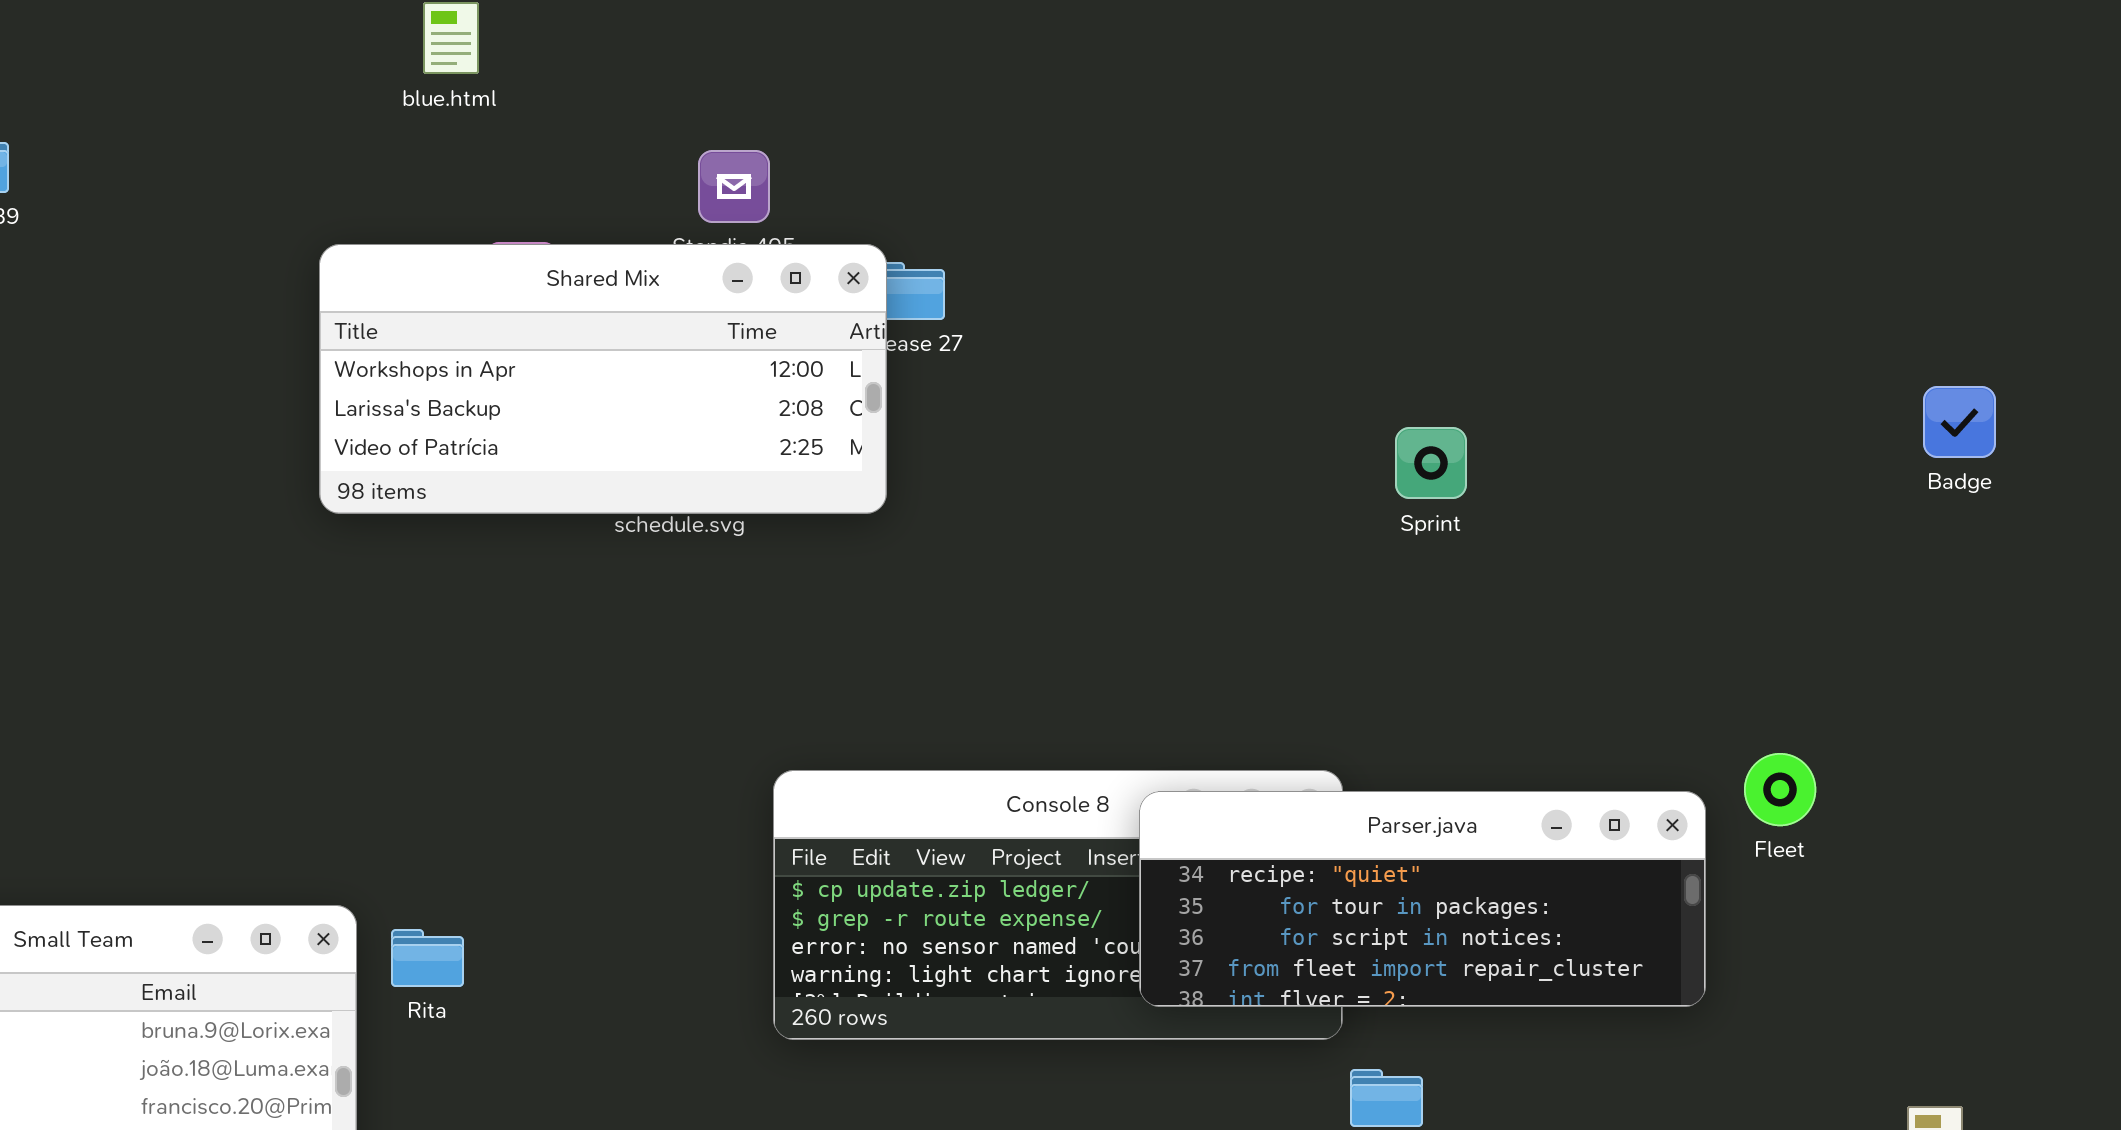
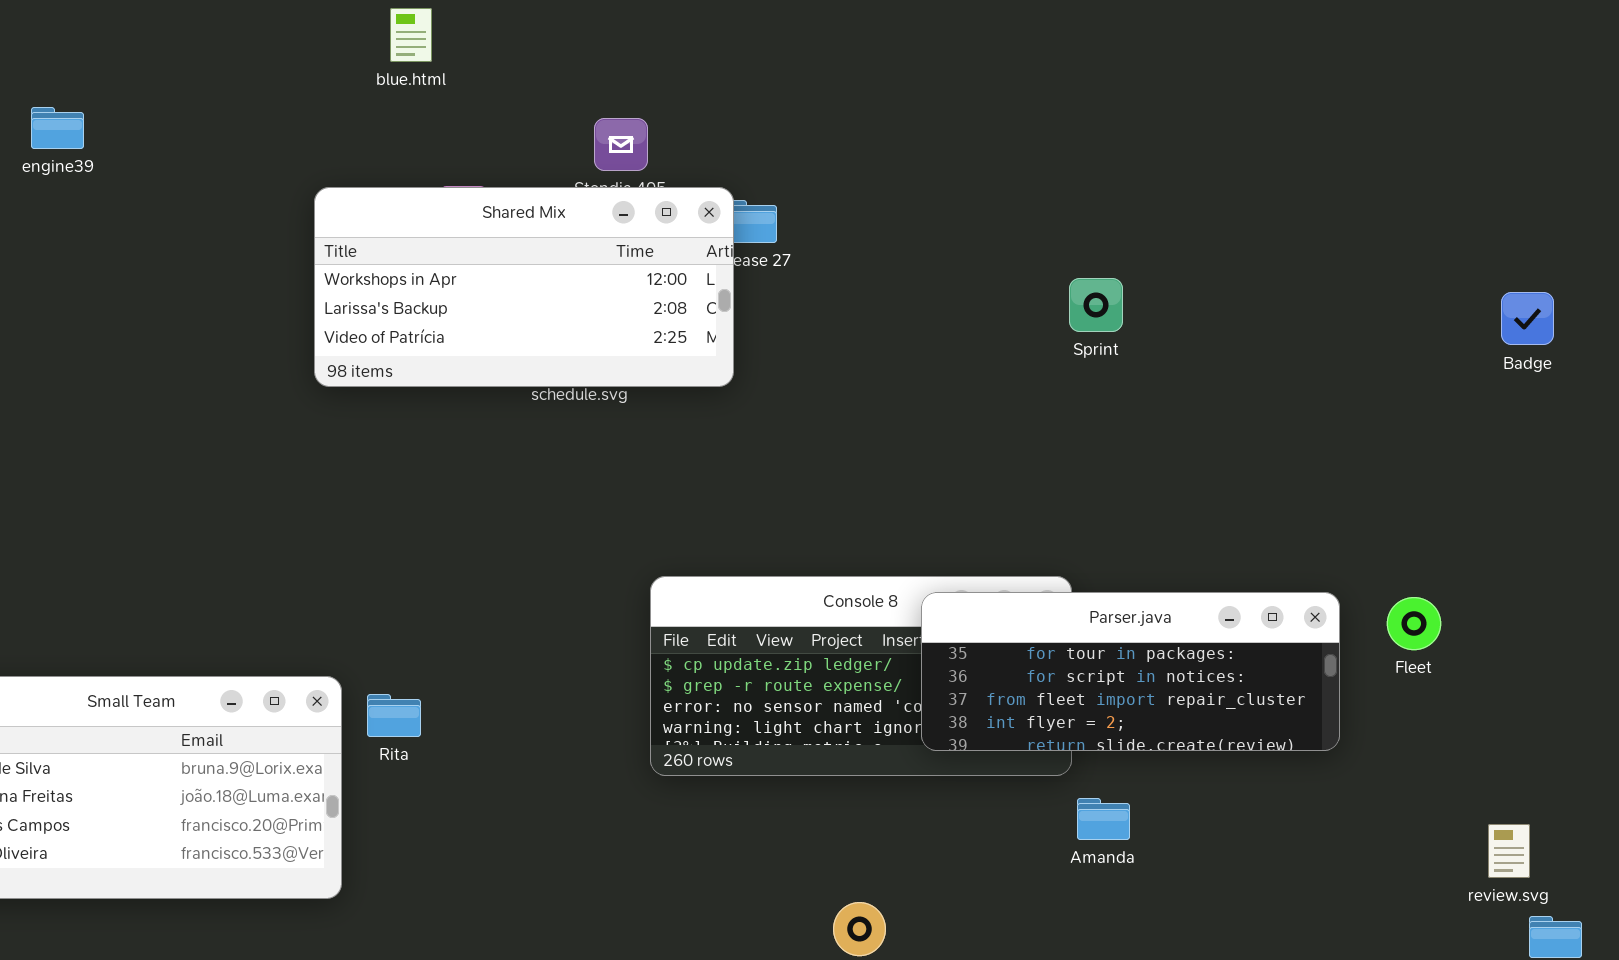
Sprint: [1395,427,1467,499] -> [1069,278,1123,332], moved
Fleet: [1744,753,1816,826] -> [1387,597,1441,650], moved
Parser.java: [1139,791,1706,1007] -> [921,592,1340,751], scrolled down 1 row

